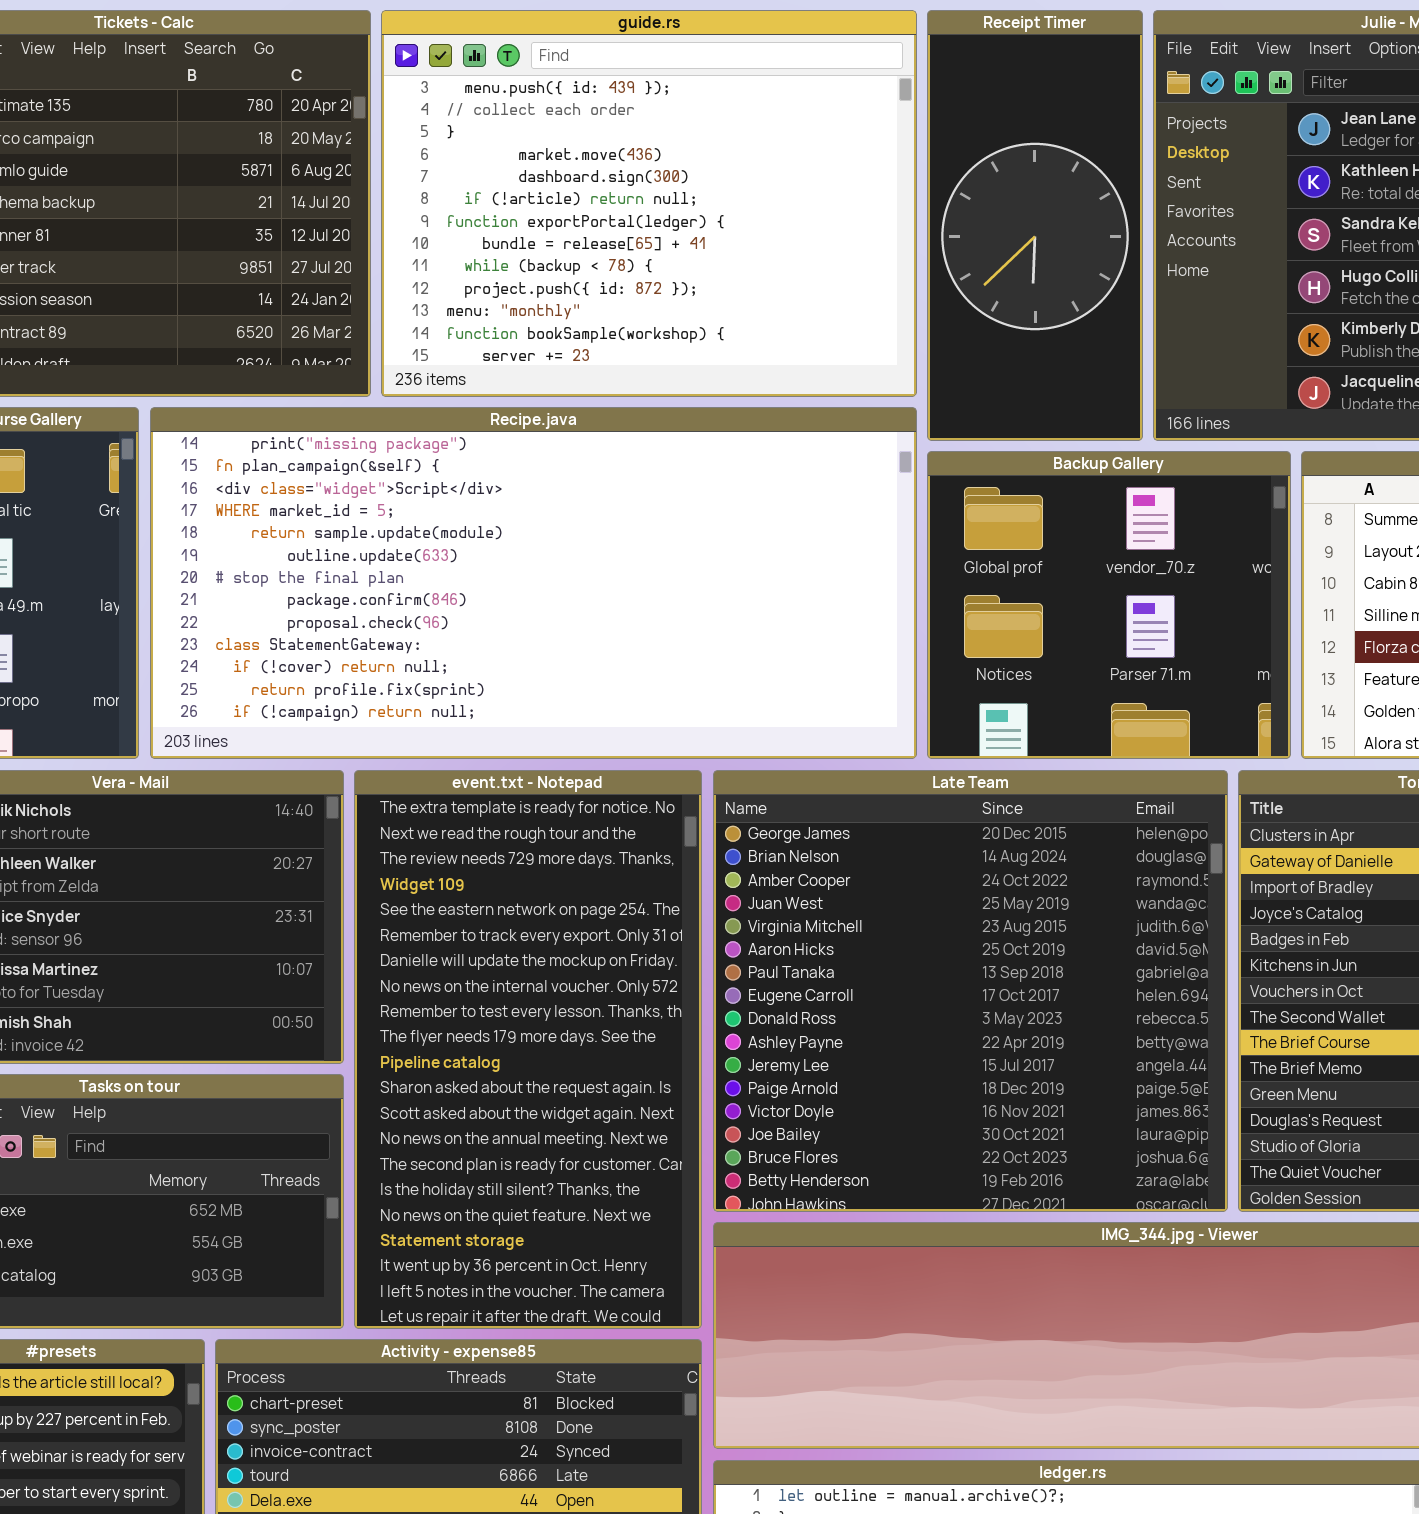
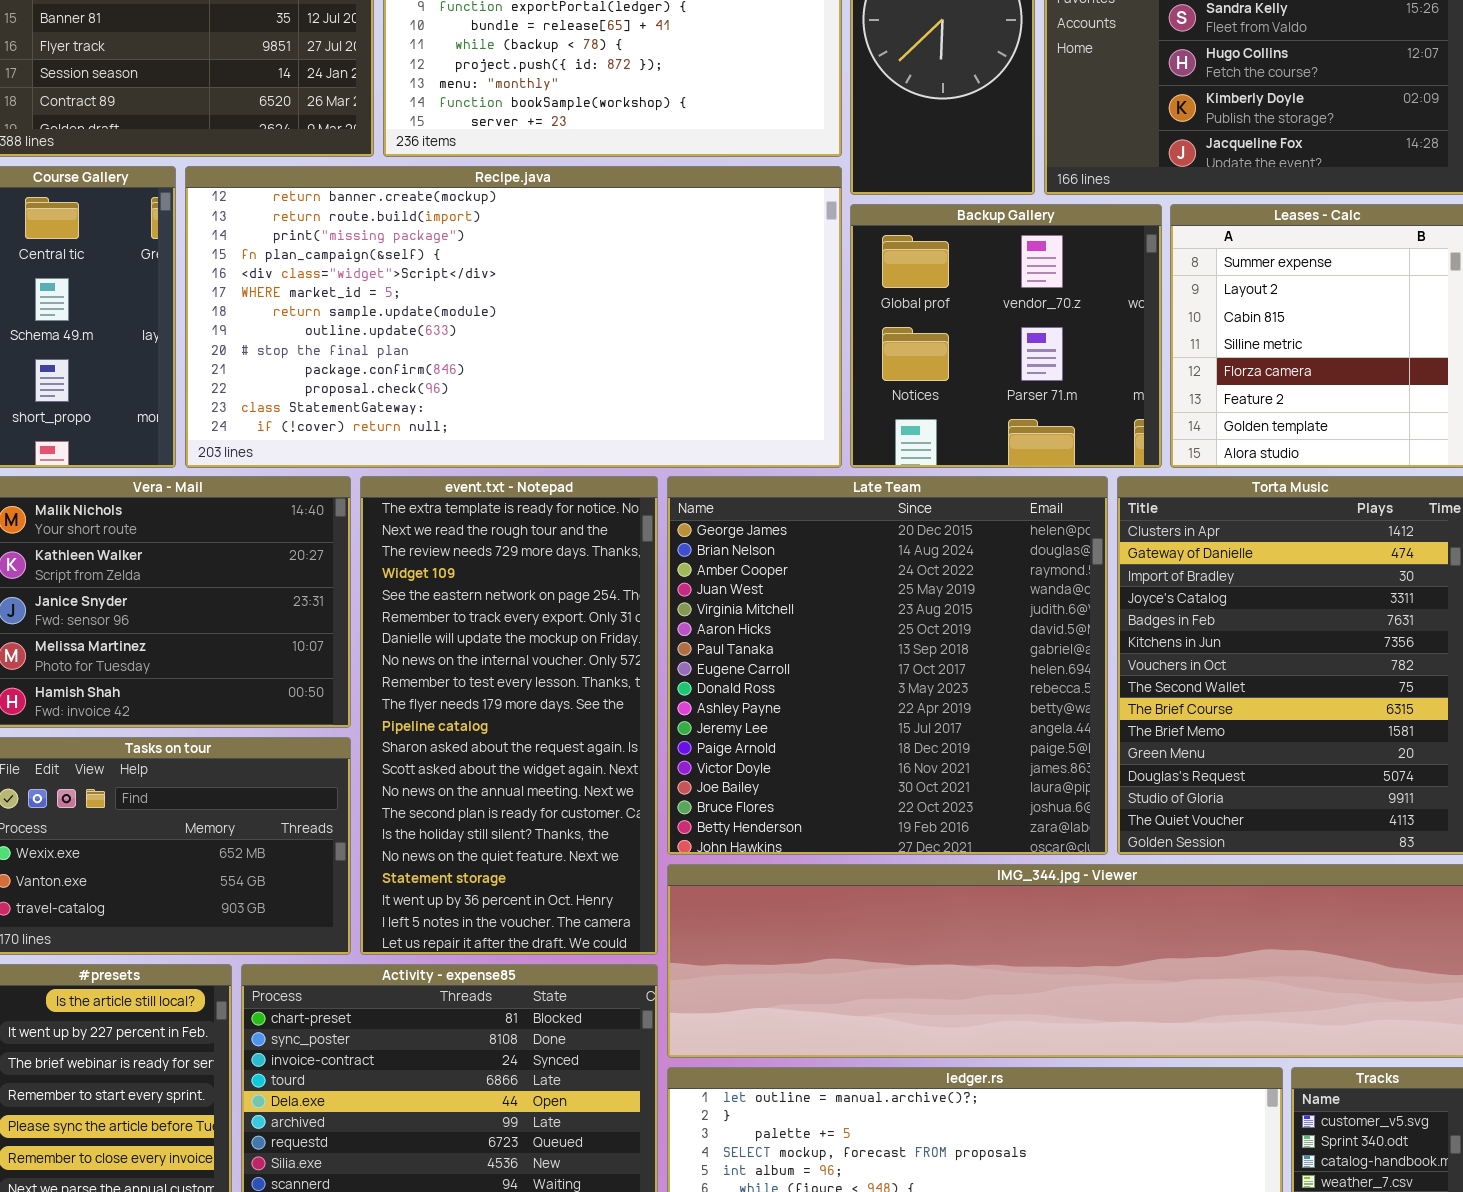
Recipe.java: [150,407,917,759] -> [185,166,842,468], scrolled up 2 rows

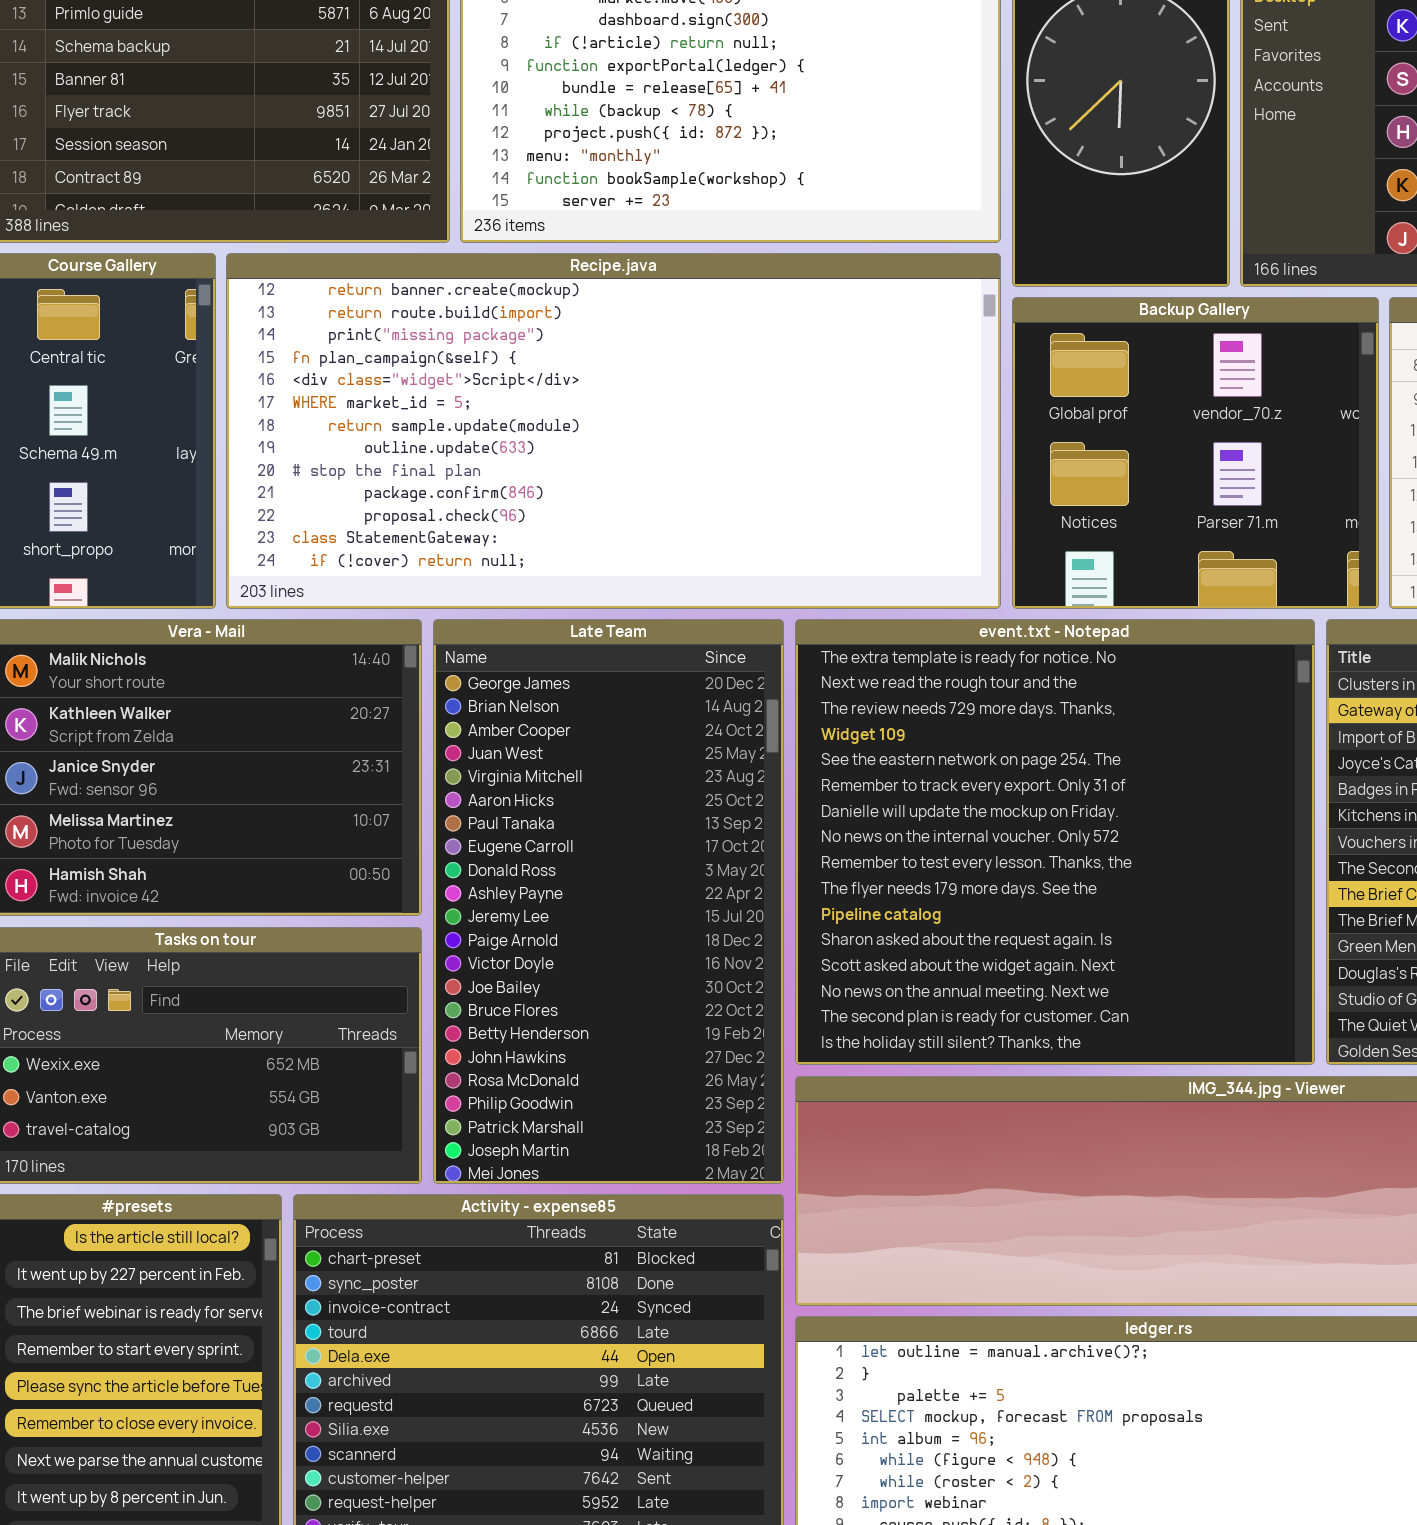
event.txt - Notepad: [360,476,658,955] -> [795,619,1315,1065], moved, resized
Late Team: [667,476,1108,855] -> [433,619,784,1184], moved, resized

